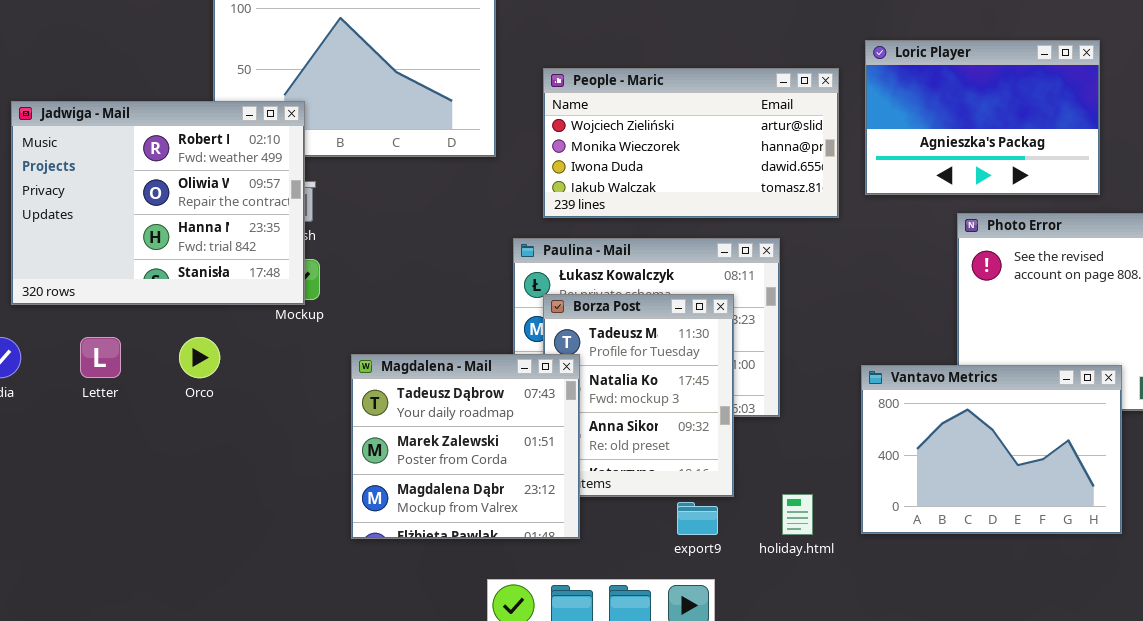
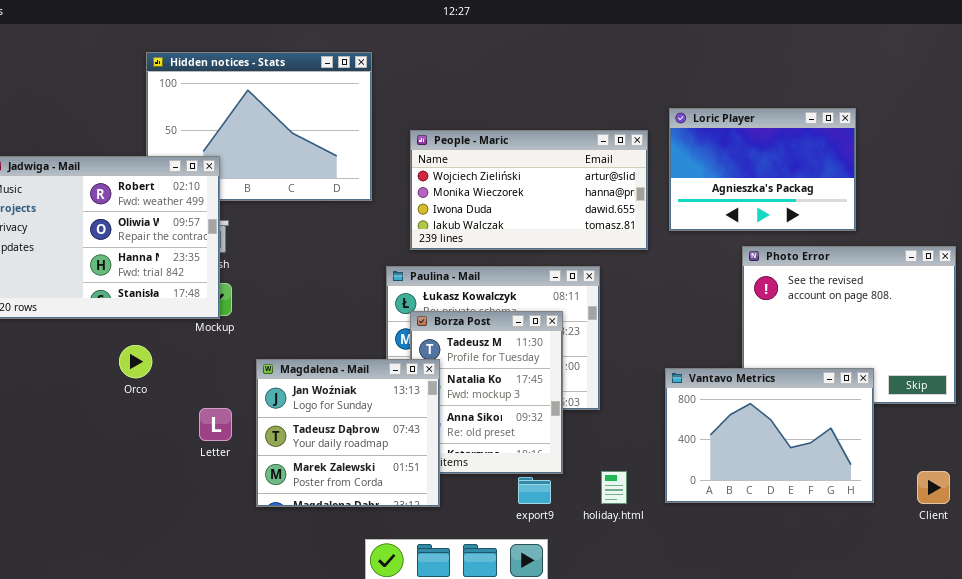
Letter: [80,337,121,378] -> [199,408,232,441], moved
Magdalena - Mail: [351,354,580,539] -> [256,359,440,507], scrolled up 1 row

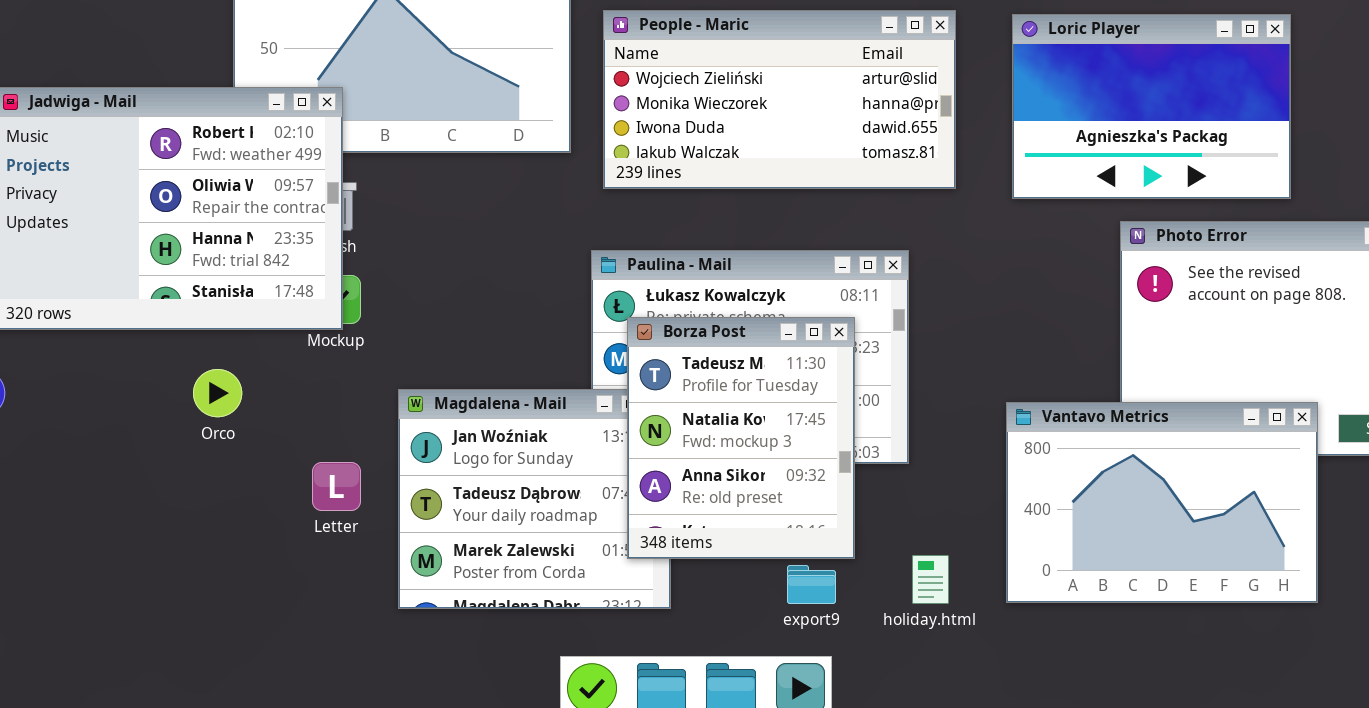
People - Maric: [410,130,648,250] -> [603,10,956,189], moved
Borza Post: [410,311,563,474] -> [627,317,855,559], raised

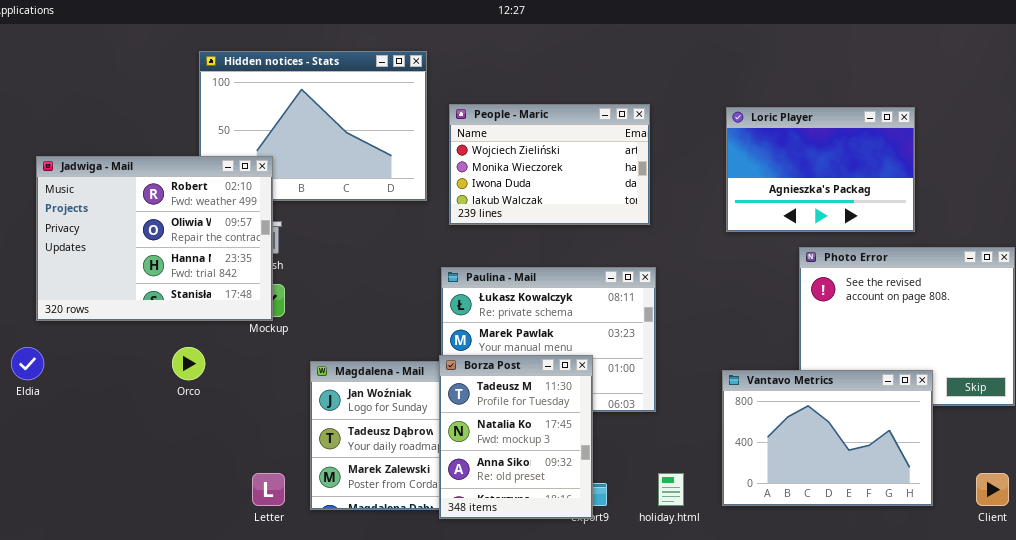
People - Maric: [603,10,956,189] -> [449,104,650,225], resized
Borza Post: [627,317,855,559] -> [439,355,593,519], moved
Letter: [312,462,361,511] -> [252,473,285,506], moved

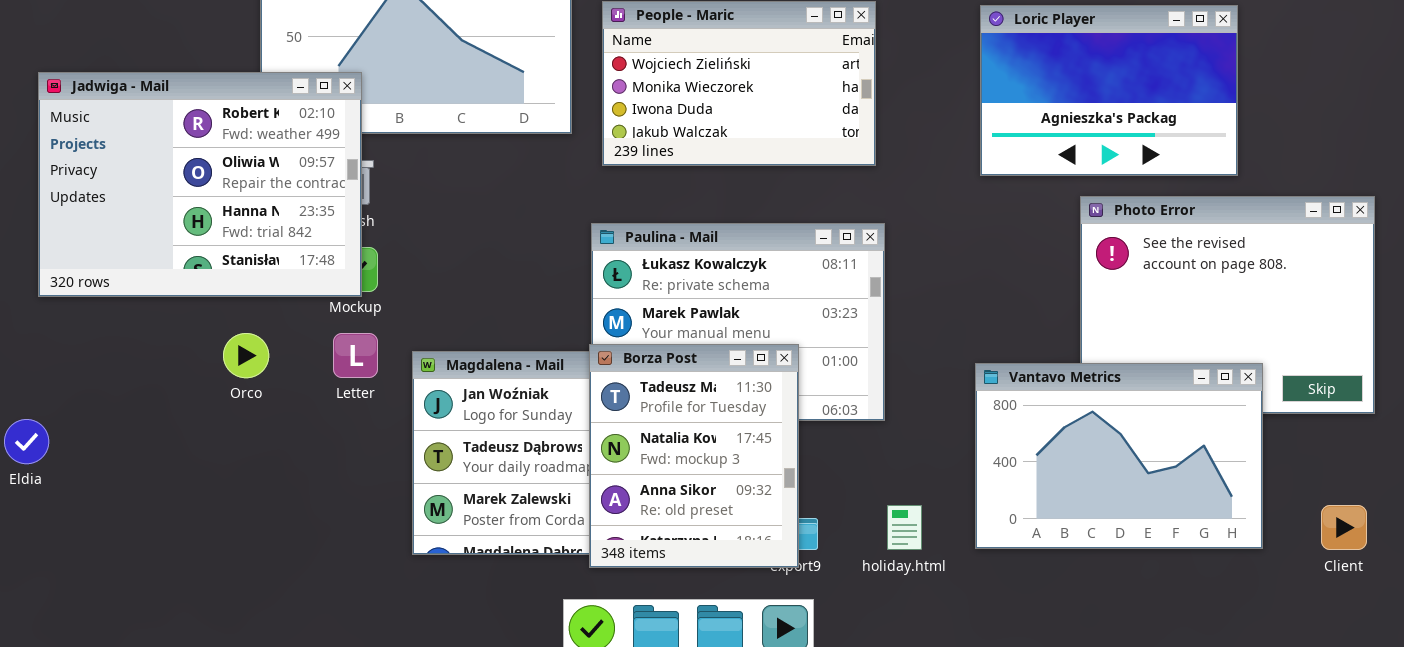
Eldia: [11,347,44,380] -> [4,419,49,464], moved
Letter: [252,473,285,506] -> [333,333,378,378], moved

